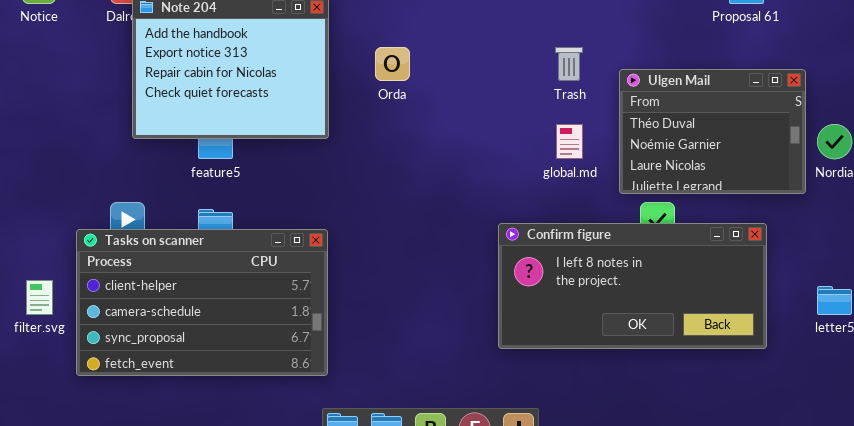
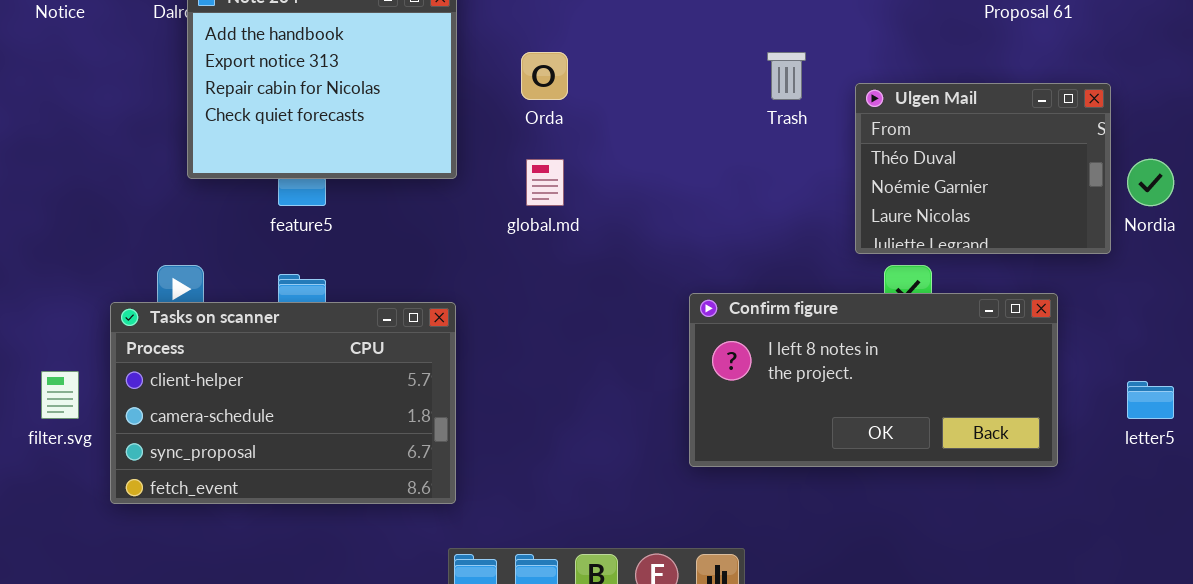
global.md: [556,124,583,159] -> [526,159,564,206], moved

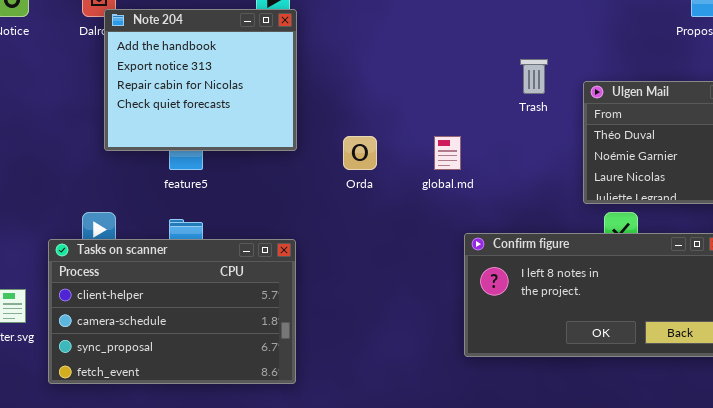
Orda: [521,52,568,100] -> [343,136,377,170], moved
global.md: [526,159,564,206] -> [434,136,461,170], moved

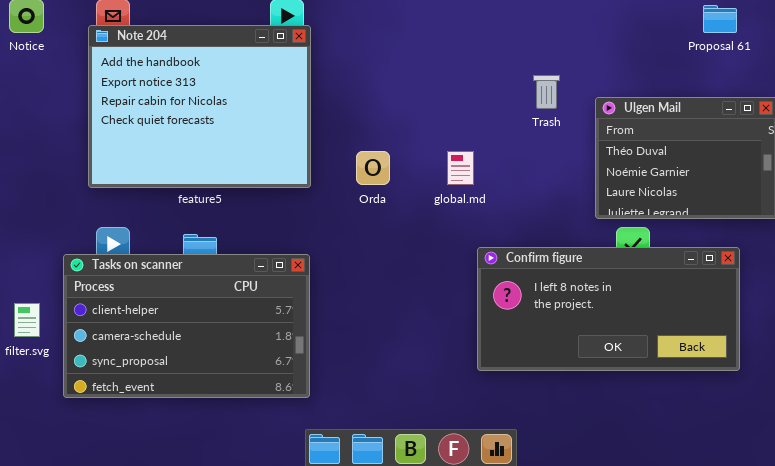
Note 204: [104,9,297,151] -> [88,25,311,188], resized

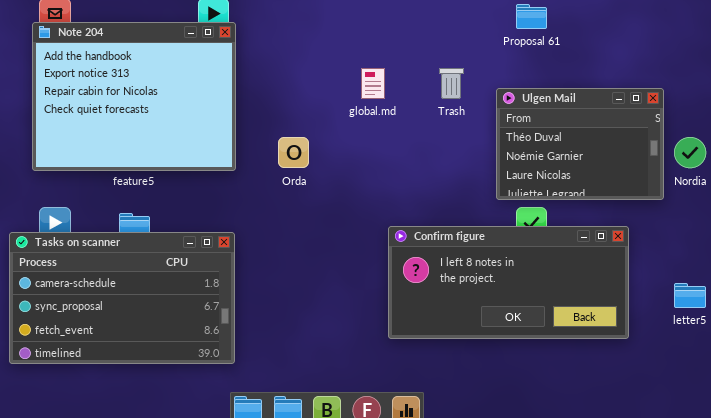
Proposal 61: [703,5,737,33] -> [516,4,547,29], moved
global.md: [447,151,474,185] -> [361,68,385,99], moved
Tasks on scanner: [63,254,310,398] -> [9,232,235,364], scrolled down 1 row

